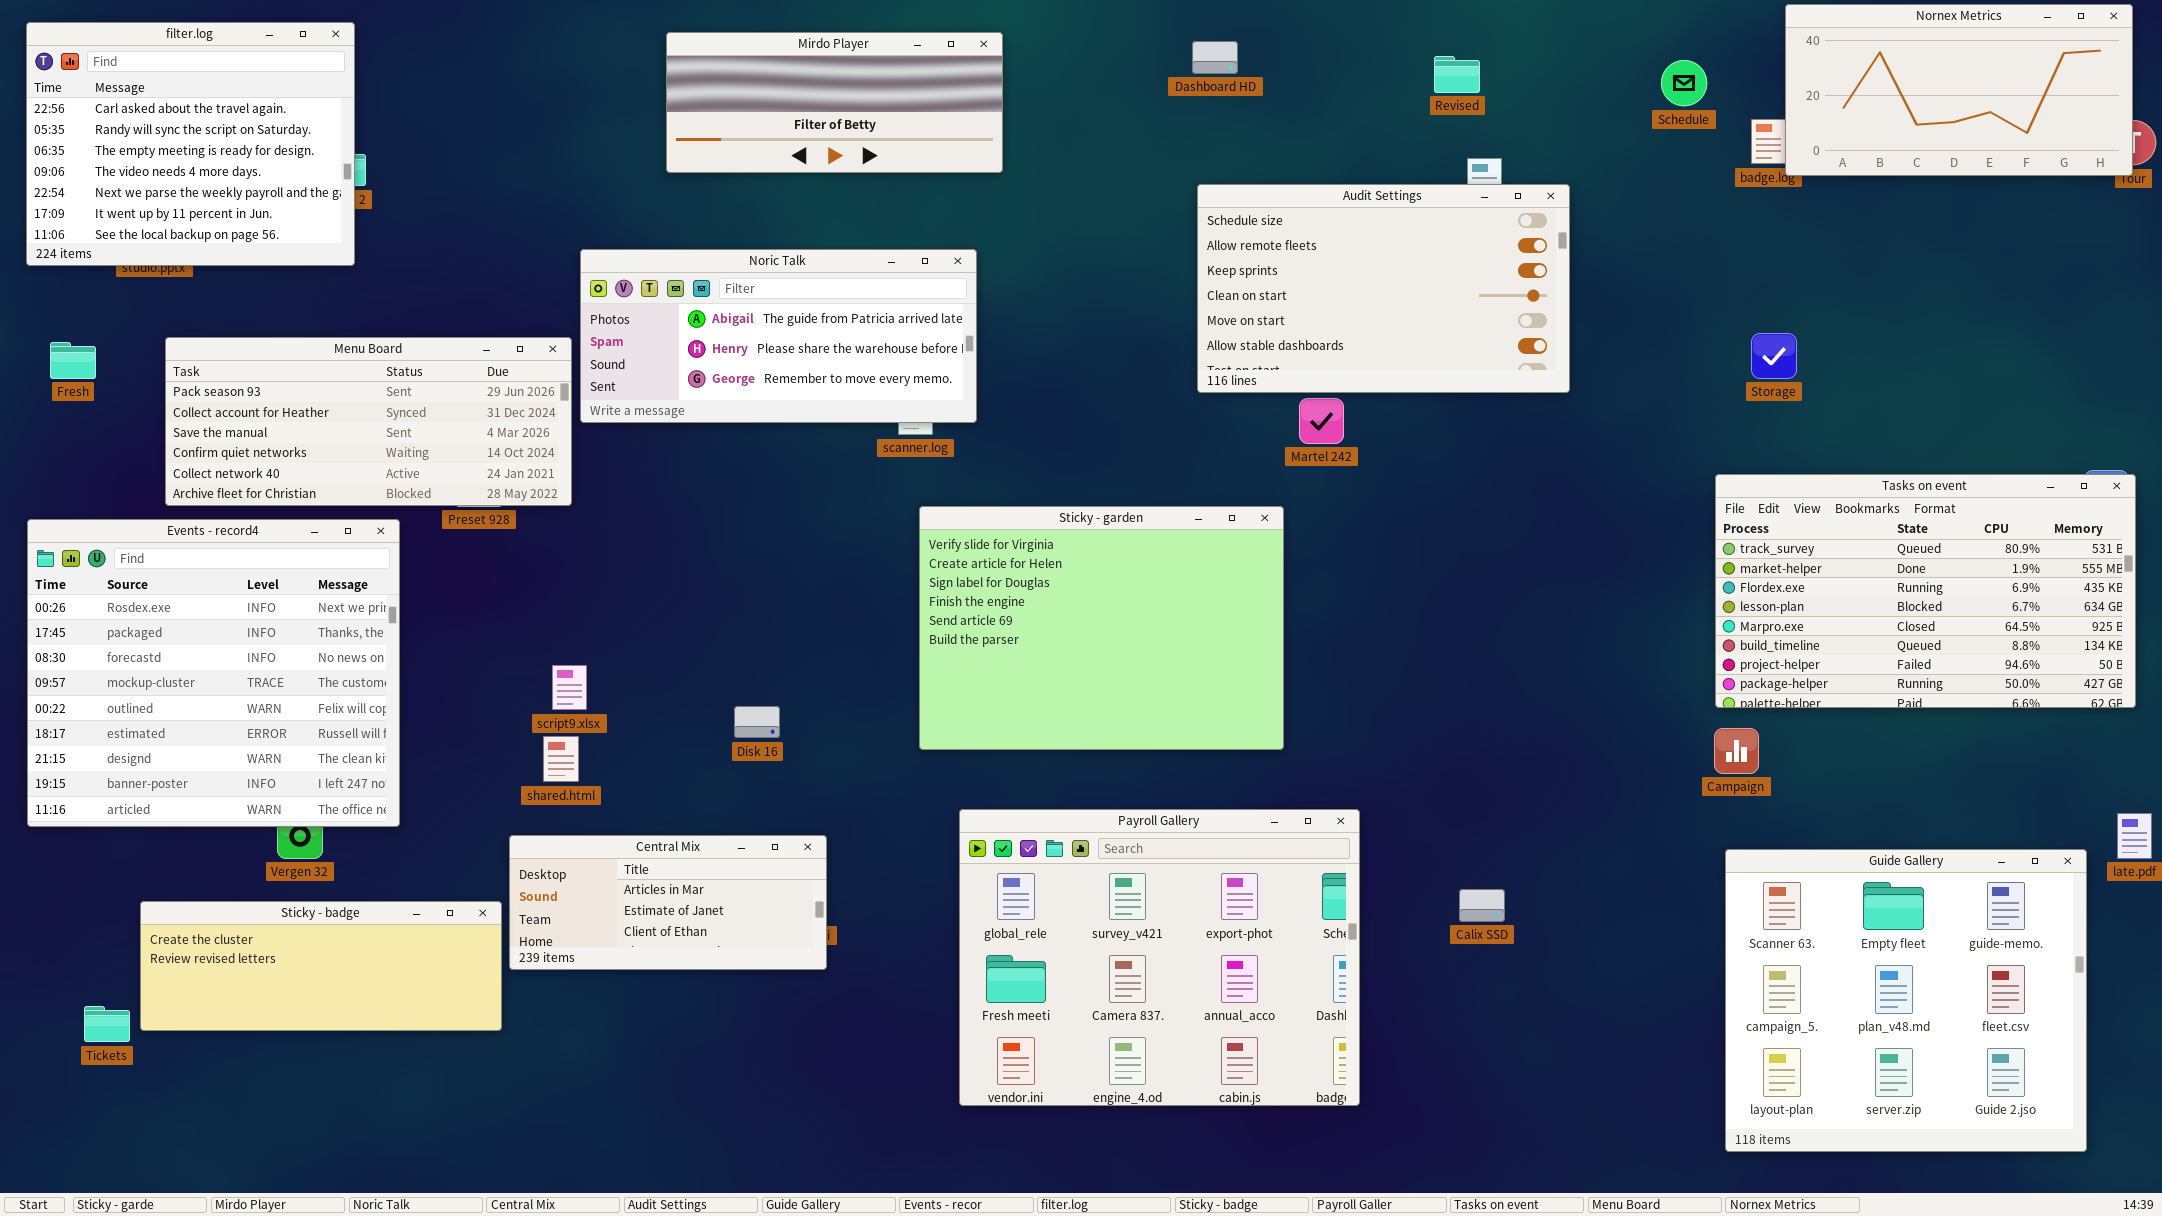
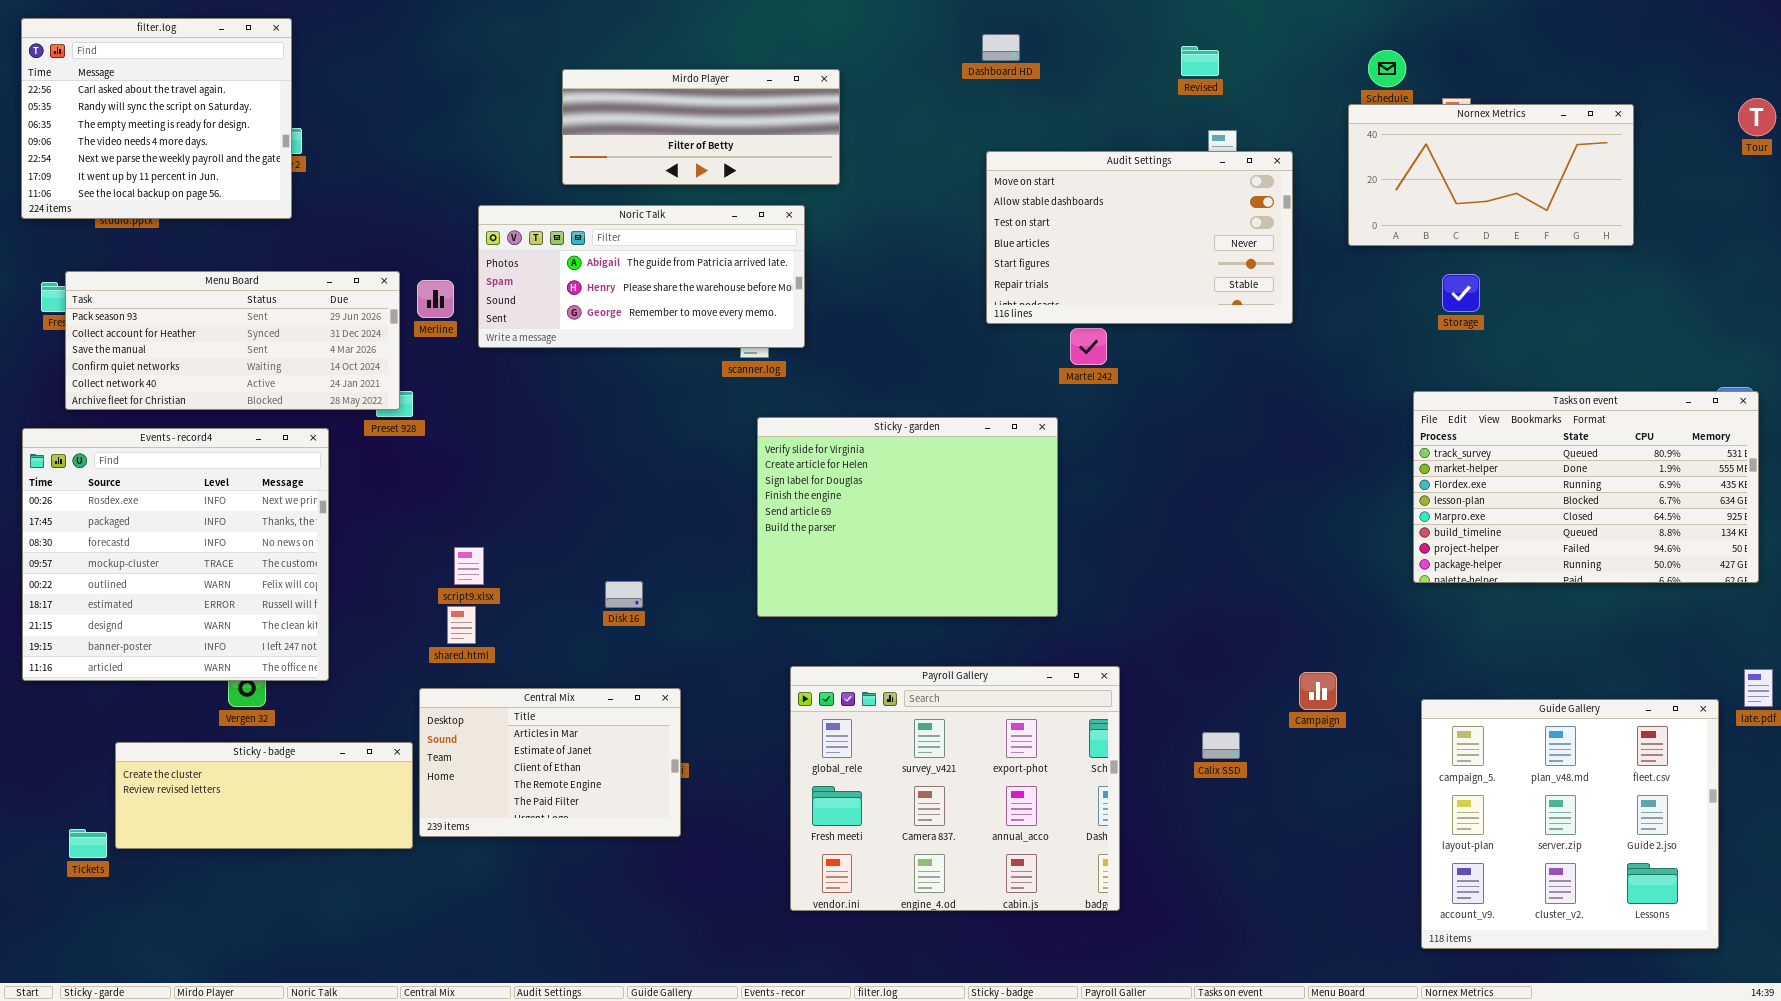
Nornex Metrics: [1785,4,2133,176] -> [1348,104,1634,246], moved
Mirdo Player: [666,32,1003,173] -> [562,69,840,185], moved
Audit Settings: [1197,184,1570,393] -> [986,151,1293,324], scrolled down 4 rows
Menu Board: [165,337,572,506] -> [65,271,400,410], moved
Campaign: [1714,728,1759,774] -> [1299,672,1337,710], moved
Central Mix: [509,835,827,970] -> [419,688,681,837], resized
Guide Gallery: [1725,849,2087,1152] -> [1421,699,1719,949], scrolled down 1 row

